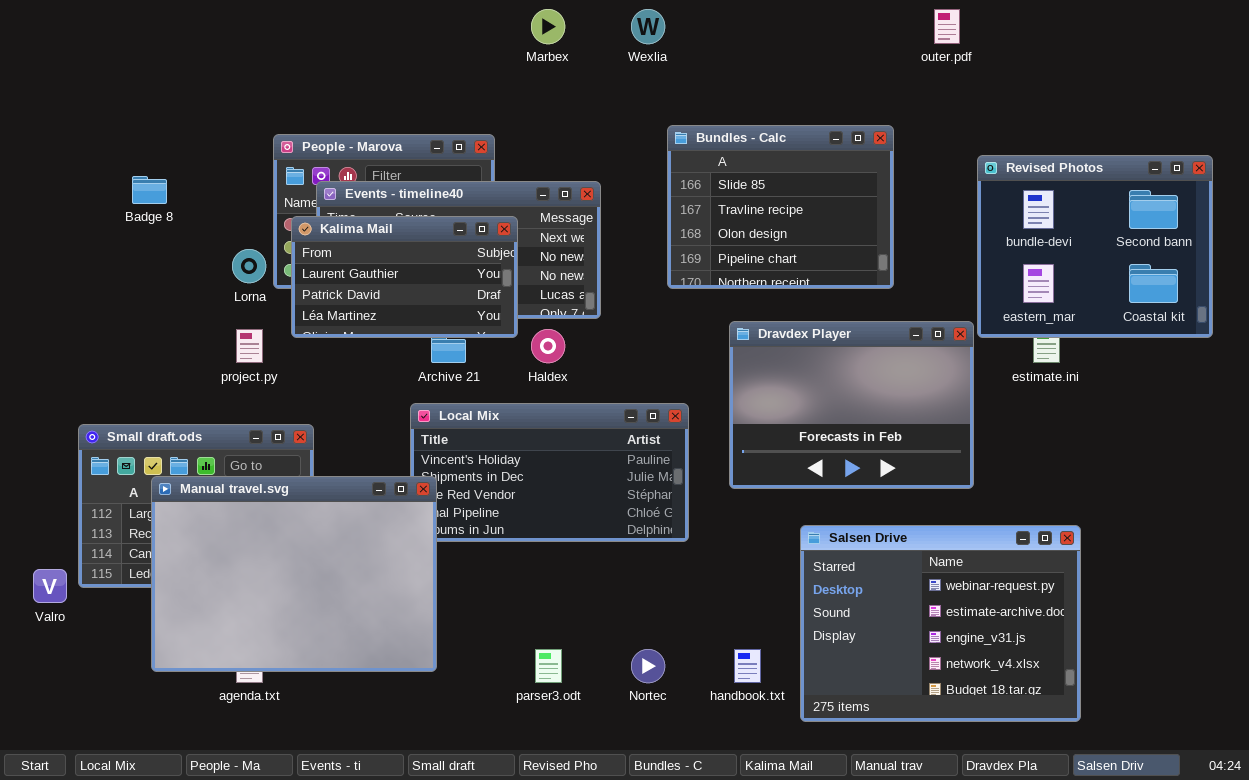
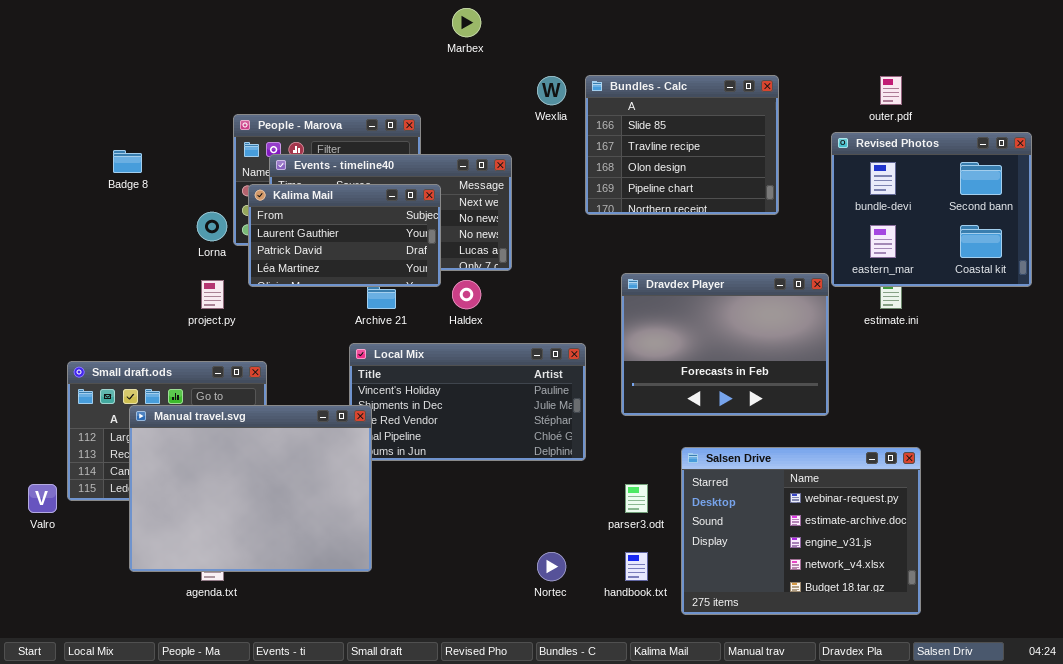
Wexlia: [631,9,665,44] -> [537,76,566,105], moved
outer.pdf: [934,9,960,44] -> [880,76,902,105], moved
Bundles - Calc: [667,125,894,289] -> [585,75,779,215], moved
parser3.odt: [535,649,562,683] -> [625,484,648,513], moved

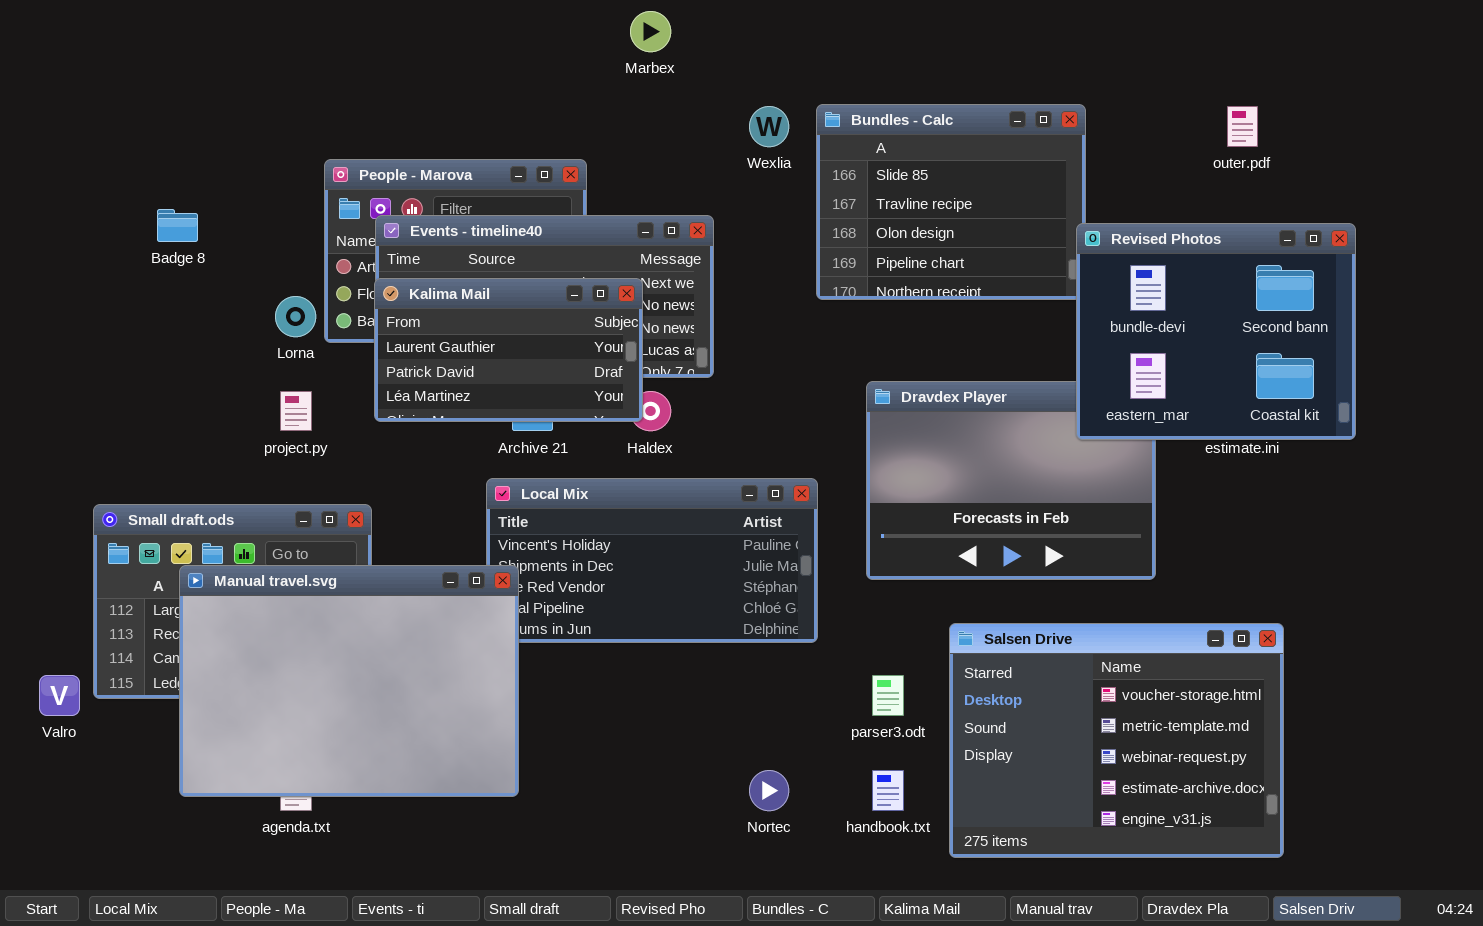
Revised Photos: [831,132,1032,287] -> [1076,223,1356,440], moved
Kalima Mail: [248,184,441,287] -> [374,278,643,422], moved
Salsen Drive: [681,447,921,615] -> [949,623,1284,858], scrolled up 2 rows

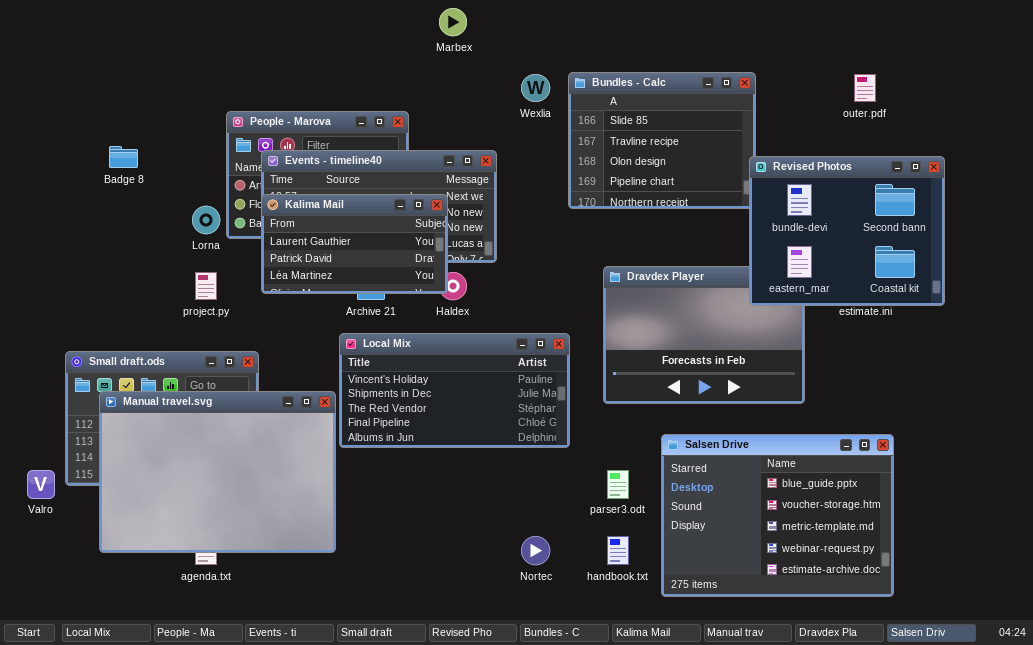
Manual travel.svg: [179,565,519,797] -> [99,391,336,553], moved
Salsen Drive: [949,623,1284,858] -> [661,434,894,597], scrolled up 1 row

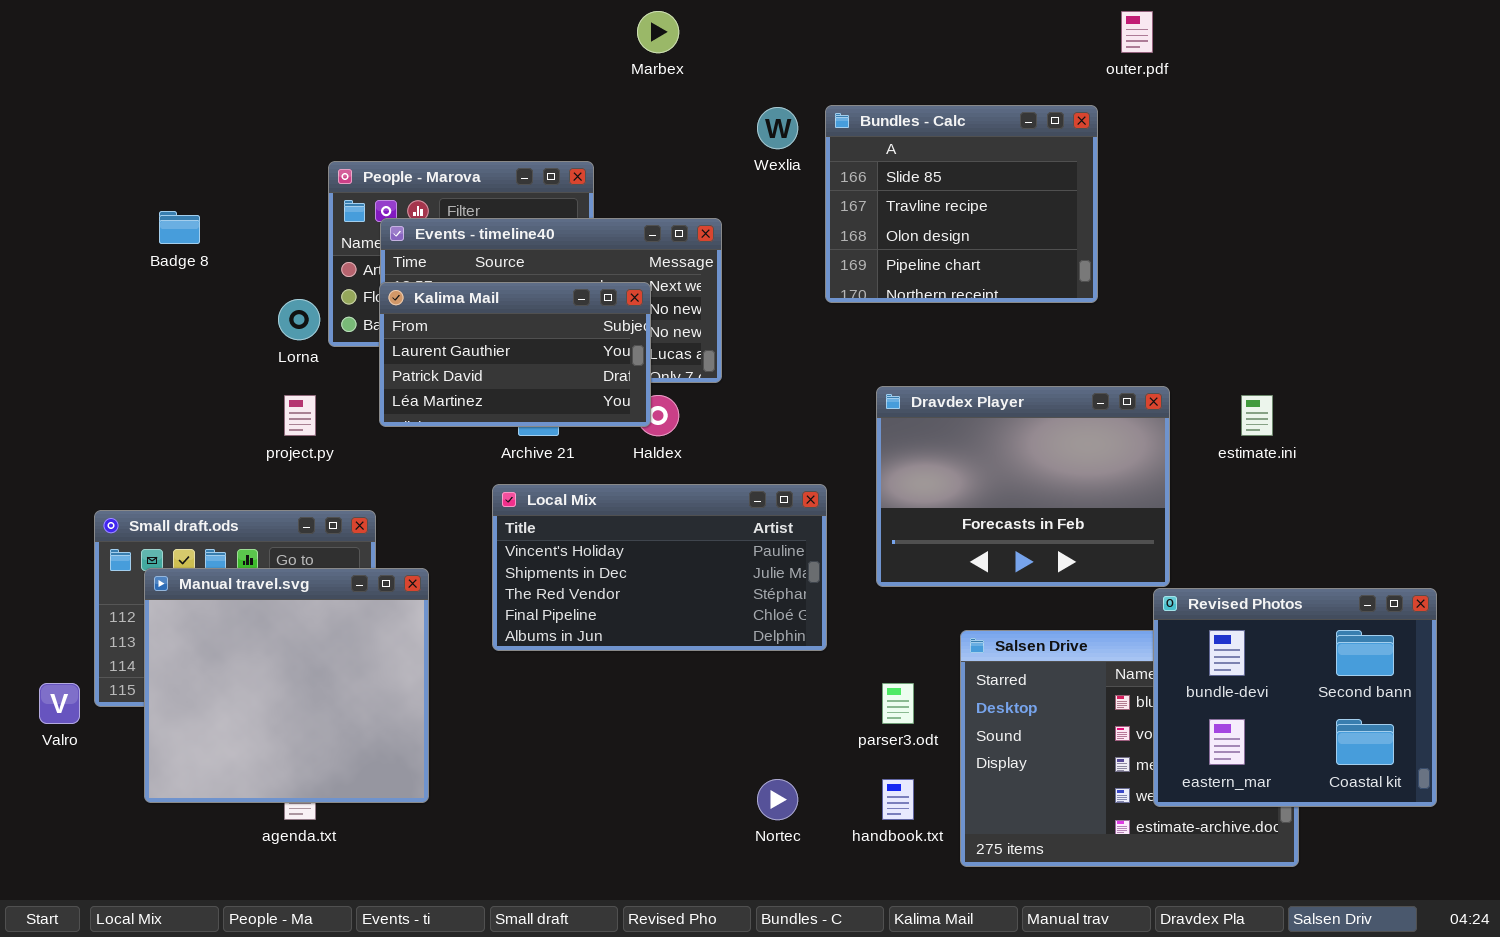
outer.pdf: [854,74,876,102] -> [1121,11,1153,53], moved
Revised Photos: [749,156,945,306] -> [1153,588,1437,807], moved
Manual travel.svg: [99,391,336,553] -> [144,568,429,803], resized

